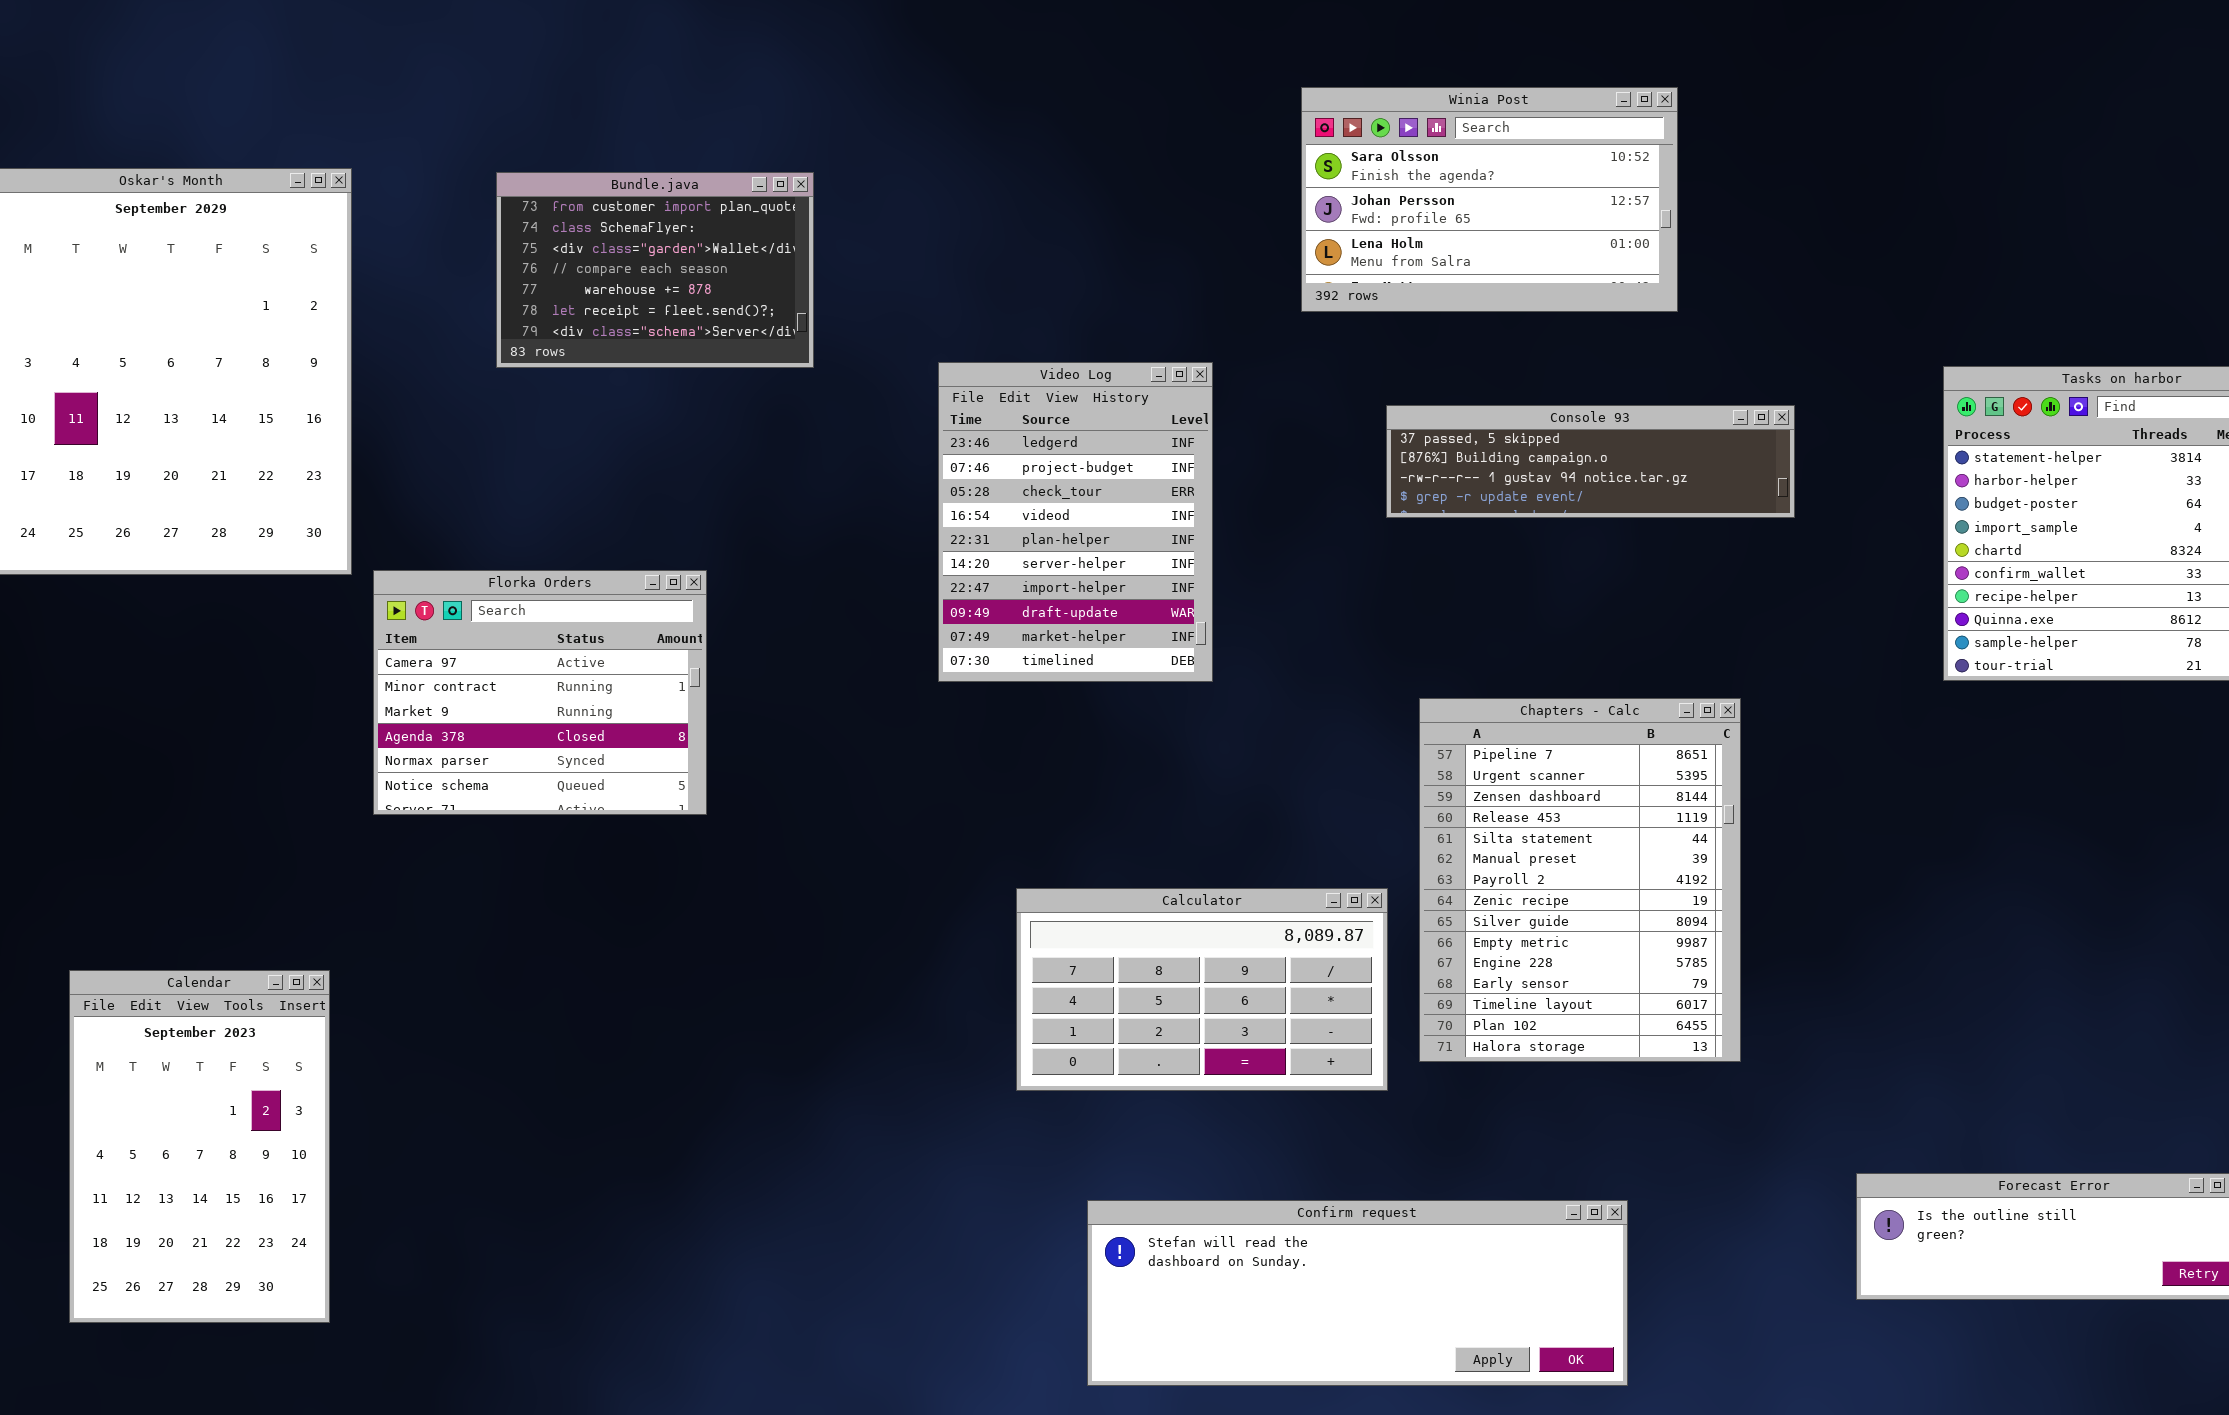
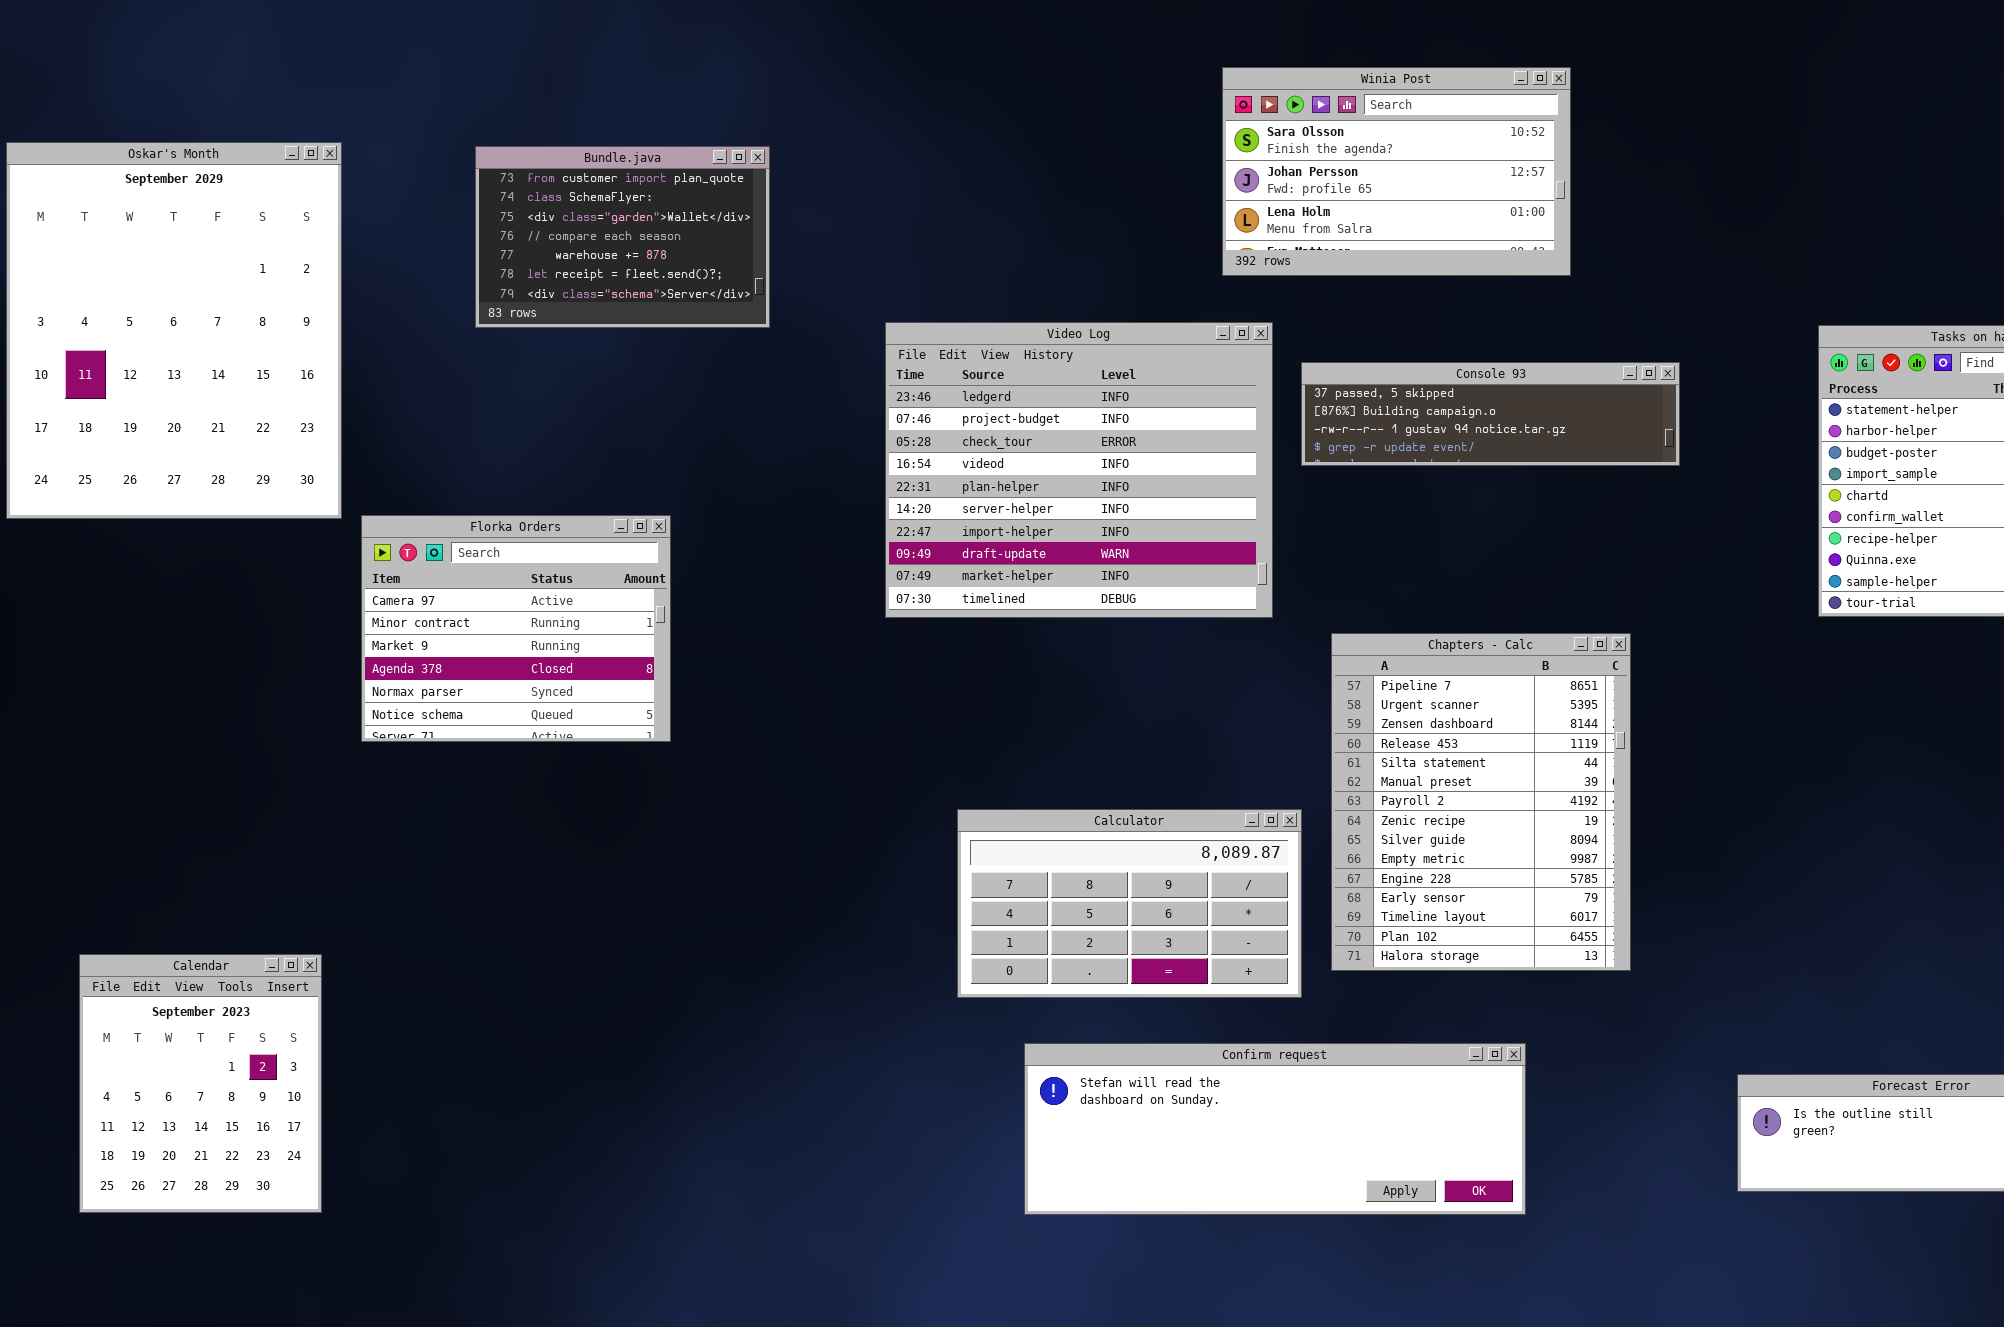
Video Log: [938,362,1213,682] -> [885,322,1273,618], resized
Calendar: [69,970,330,1323] -> [79,954,322,1213], resized
Confirm request: [1087,1200,1628,1386] -> [1024,1043,1526,1215], moved

